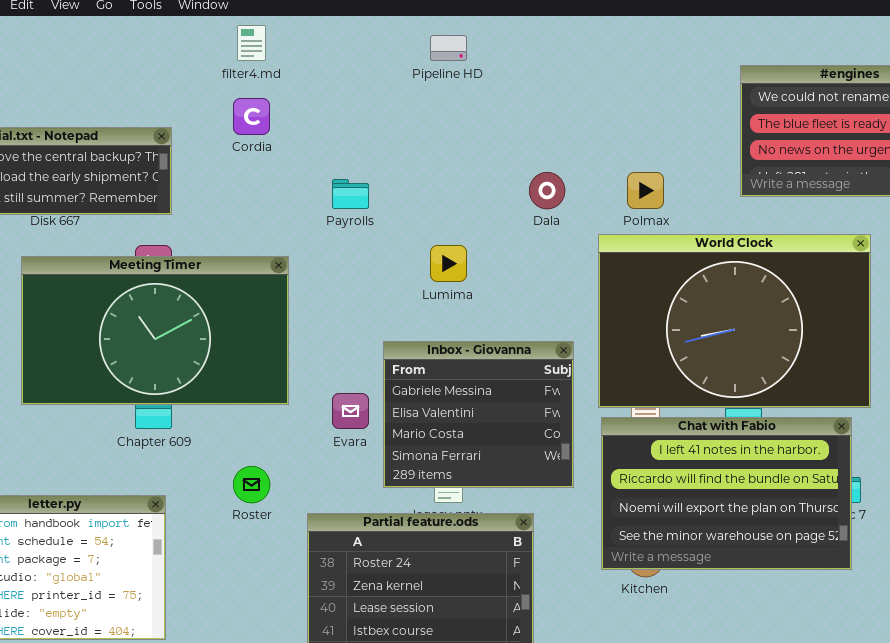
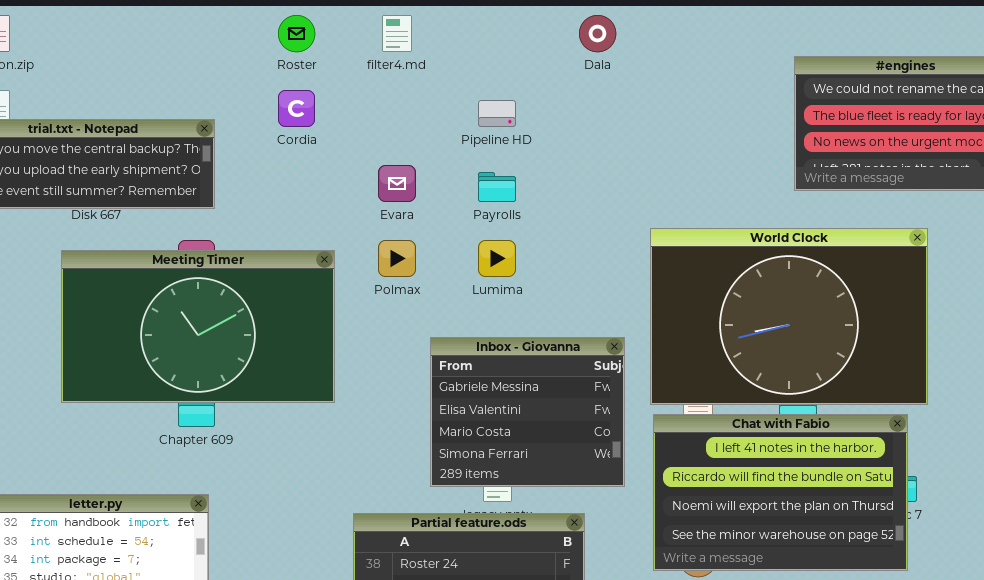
filter4.md: [237,25,266,61] -> [382,15,412,52], moved
Pipeline HD: [430,35,467,61] -> [478,100,516,127], moved
Dala: [529,172,565,209] -> [579,15,616,52], moved
Polmax: [627,172,664,209] -> [378,240,416,277], moved
Payrolls: [332,179,369,209] -> [478,172,516,202], moved
Evara: [332,393,369,429] -> [378,165,416,202], moved
Roster: [233,466,270,503] -> [278,15,315,52], moved

